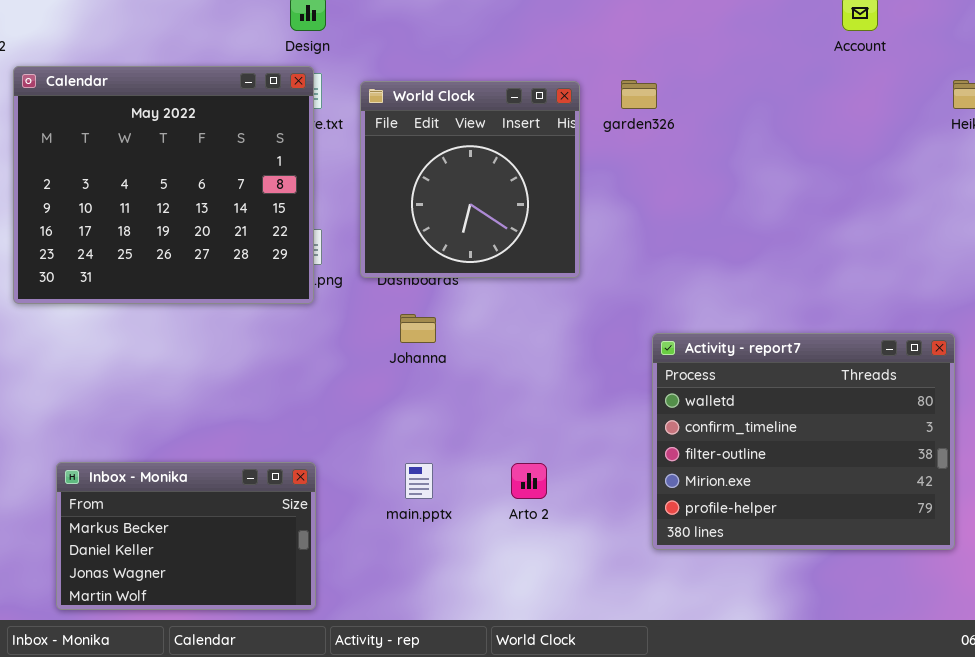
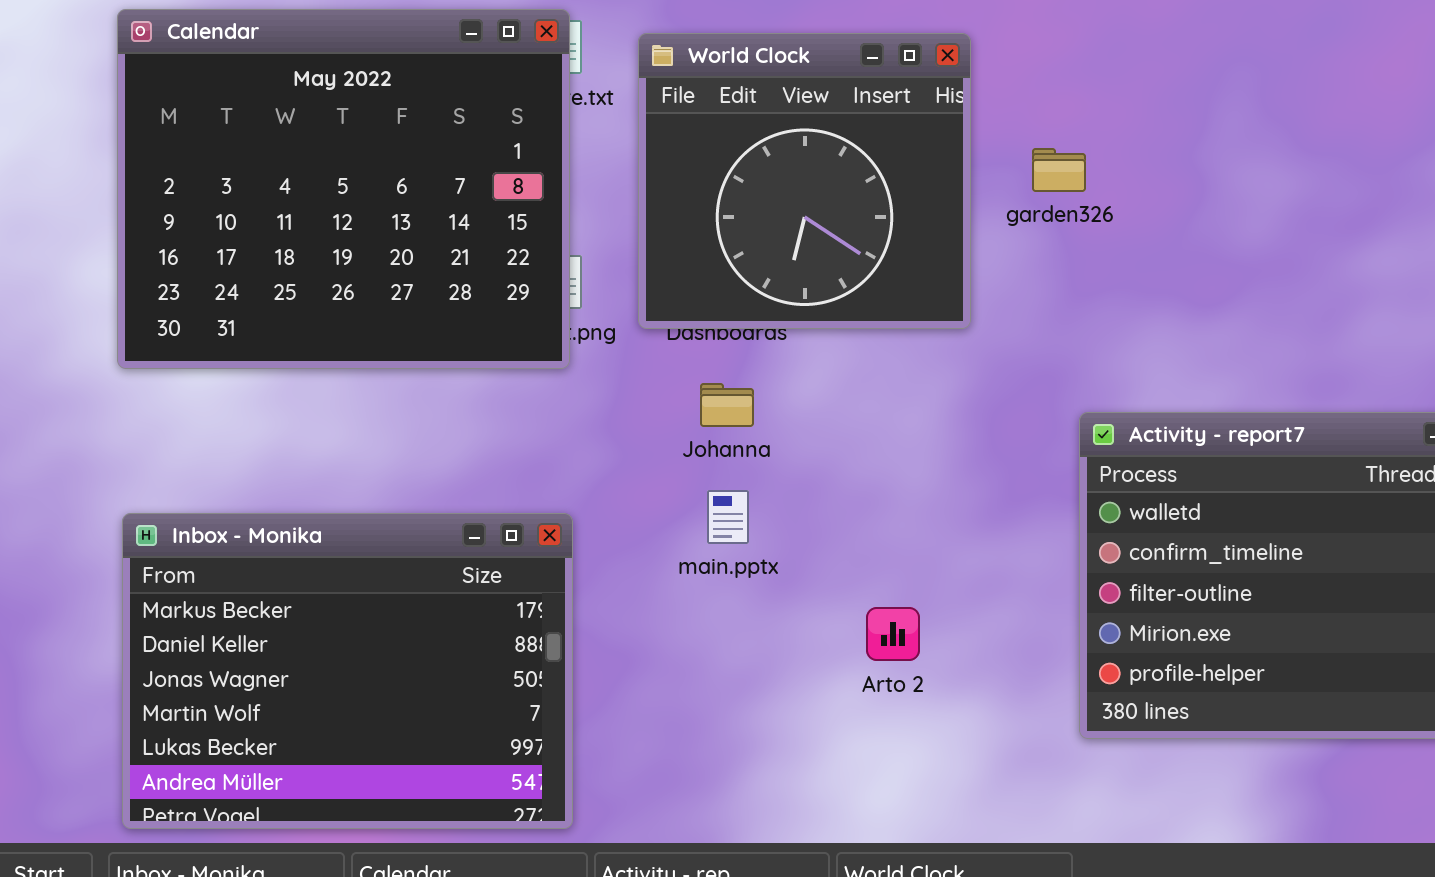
garden326: [621,80,657,109] -> [1032,148,1086,192], moved
Inbox - Monika: [56,462,316,610] -> [122,513,573,829], resized
main.pptx: [405,463,433,499] -> [707,490,749,544], moved

